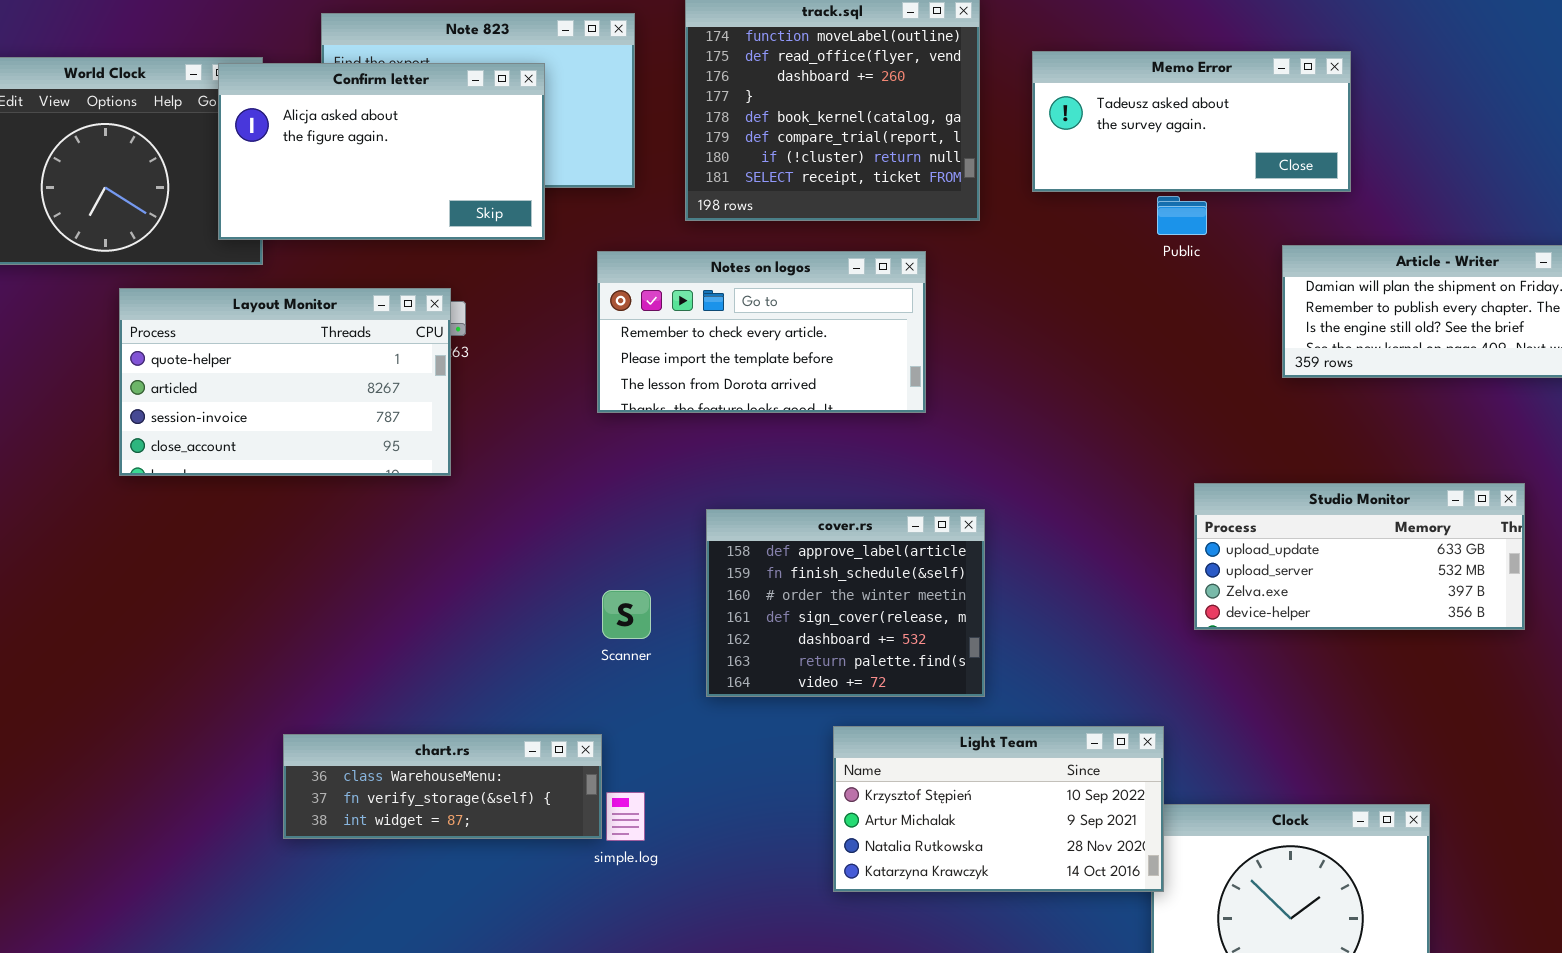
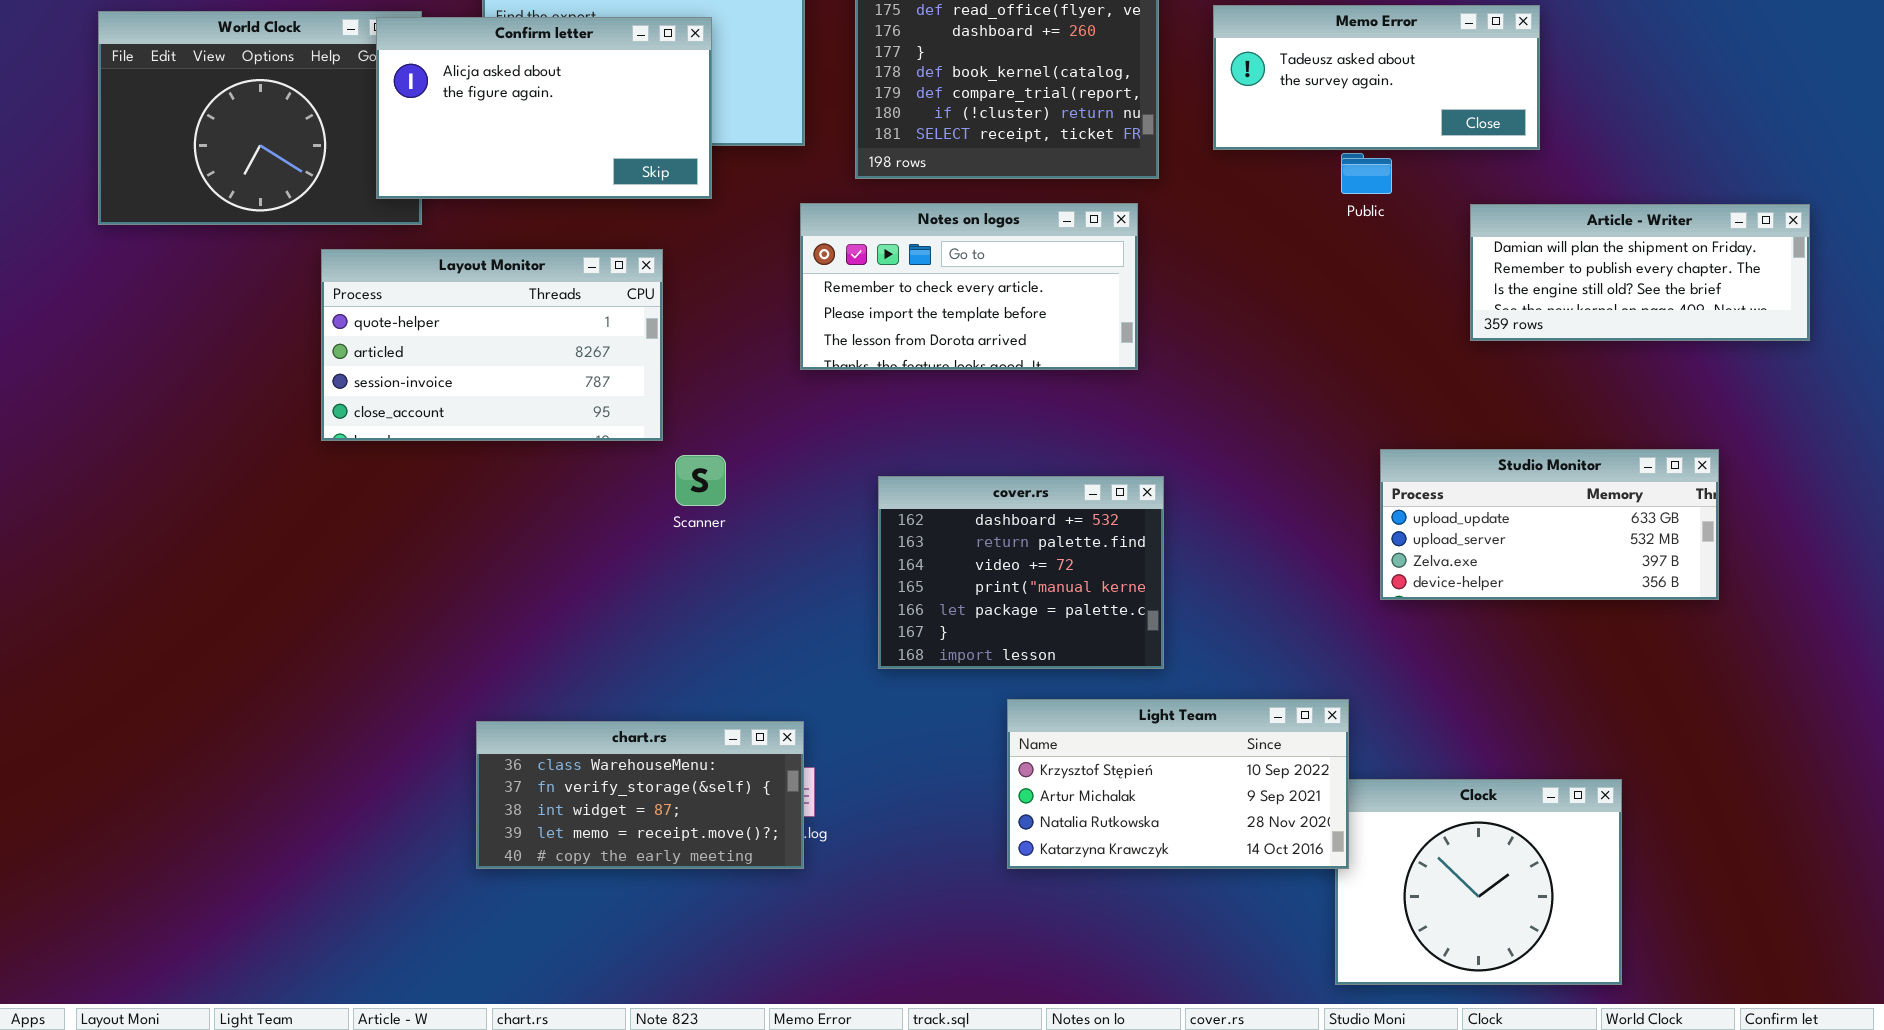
Notes on logos: [597,251,926,413] -> [800,203,1138,370], moved
Layout Monitor: [119,288,451,476] -> [321,249,663,441], moved
cover.rs: [706,509,985,697] -> [878,476,1164,669], scrolled down 4 rows
Scanner: [602,590,651,639] -> [675,455,726,506], moved
chart.rs: [283,734,602,839] -> [476,721,804,869], moved, resized

